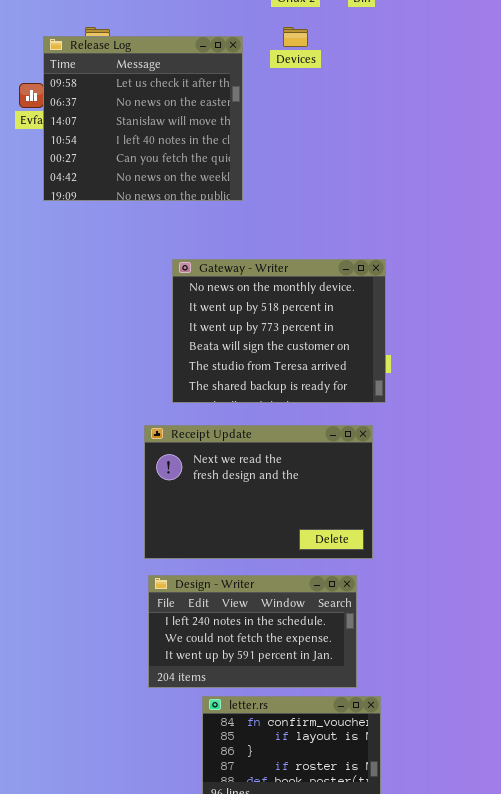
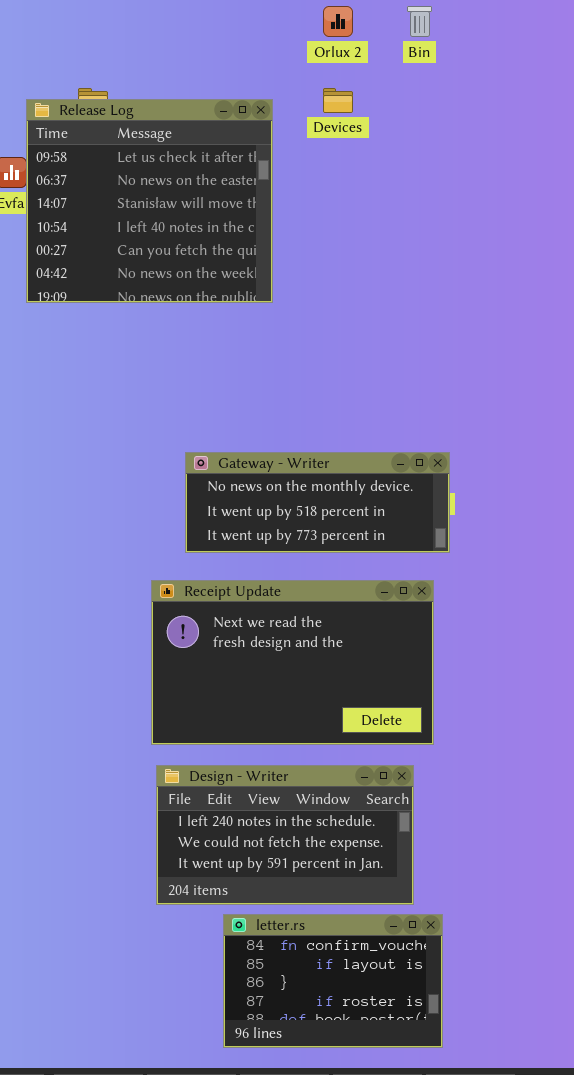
Gateway - Writer: [172,259,386,403] -> [185,452,450,553], resized

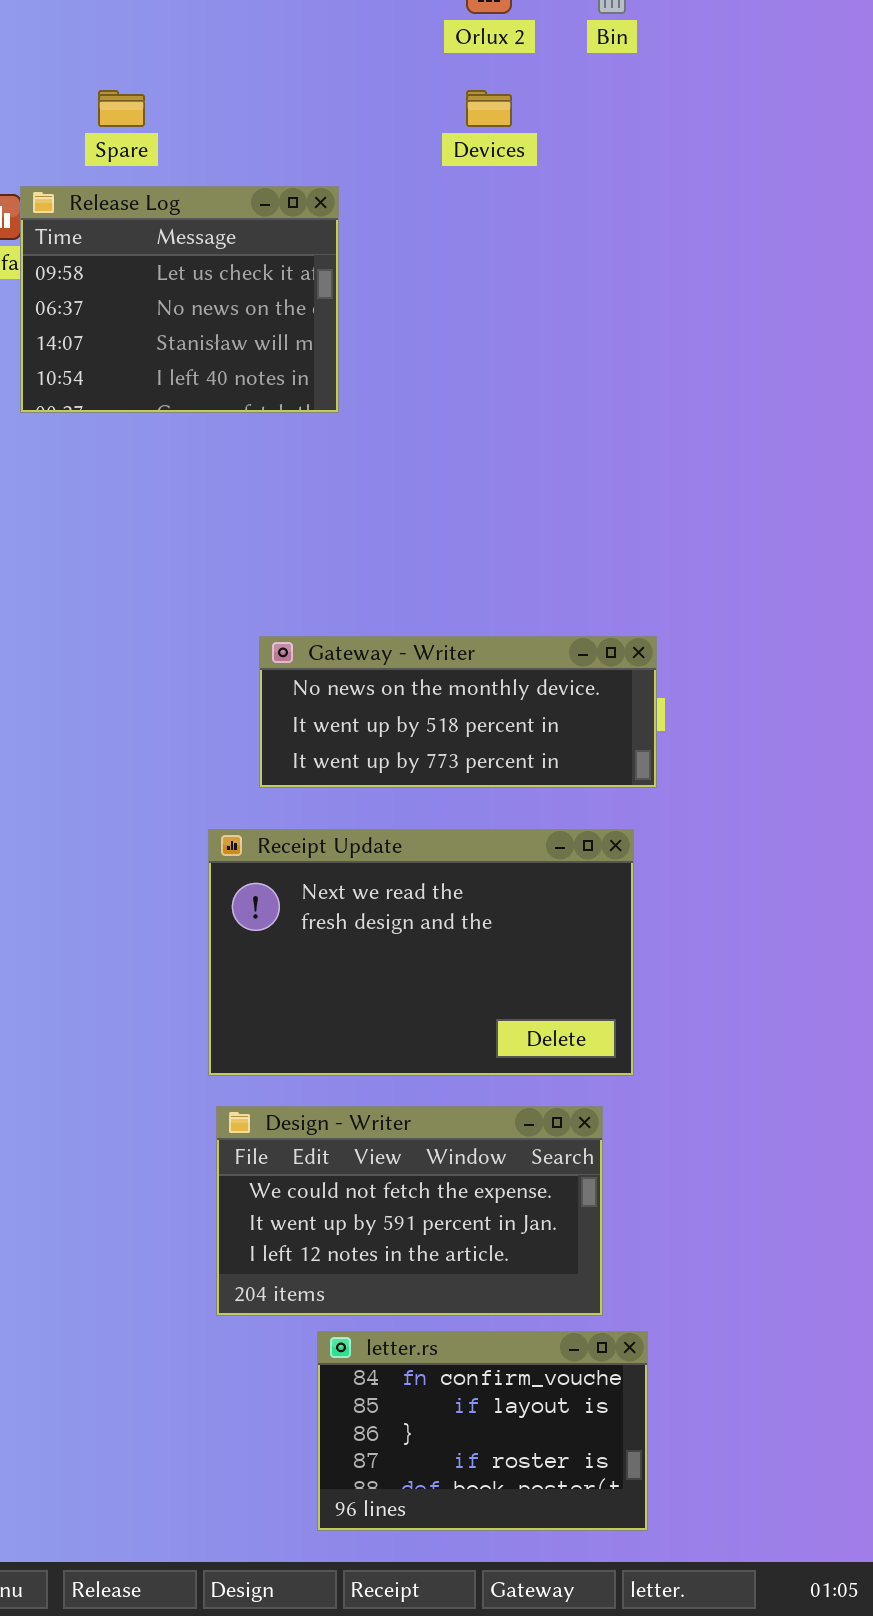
Release Log: [26,99,273,303] -> [20,186,339,413], resized
Design - Writer: [156,765,414,905] -> [216,1106,603,1316], scrolled down 1 row

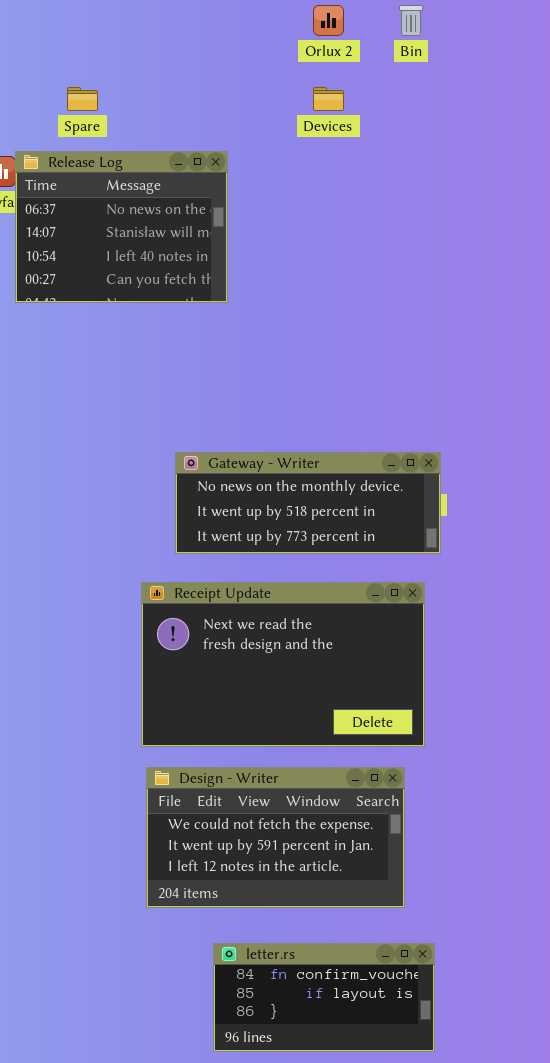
Release Log: [20,186,339,413] -> [15,151,228,303], scrolled down 1 row
letter.rs: [317,1331,648,1531] -> [213,943,435,1052], resized

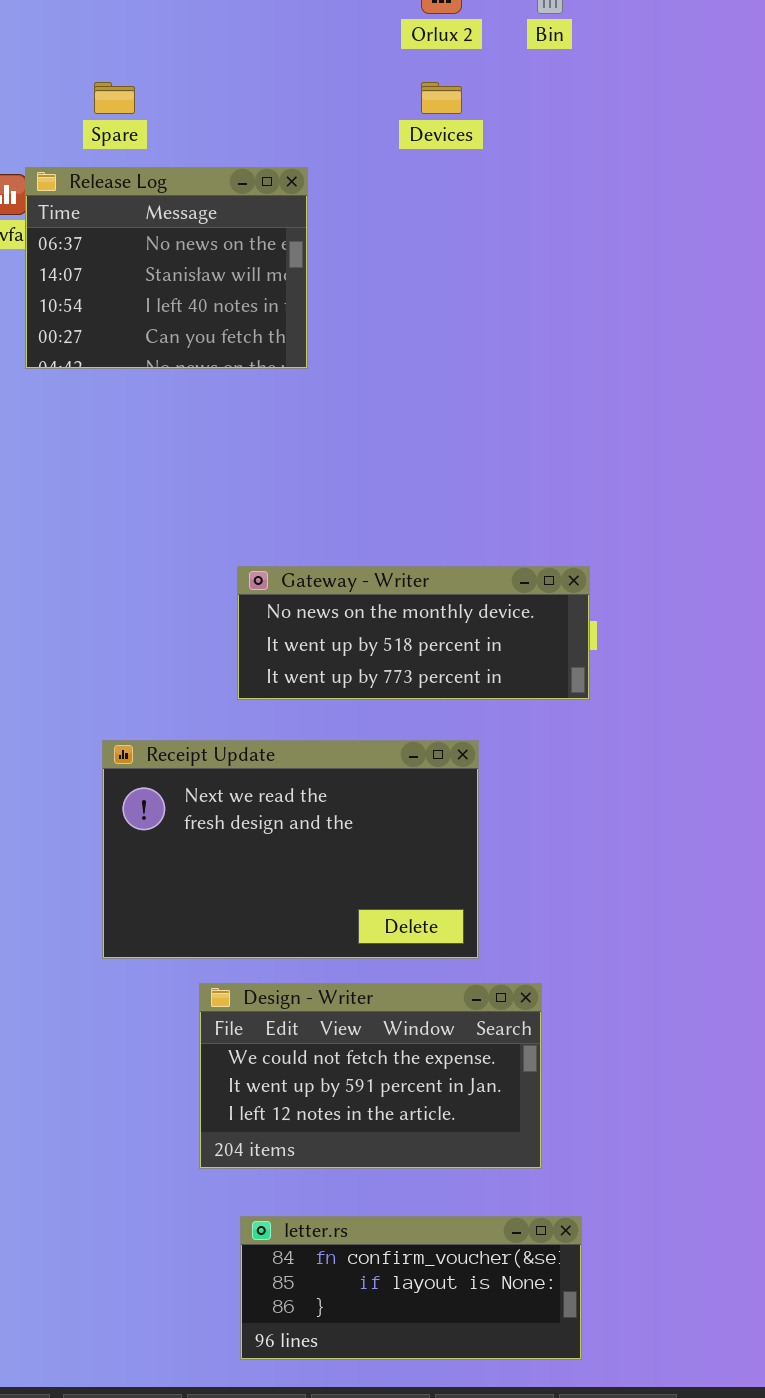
Receipt Update: [141,582,425,747] -> [102,740,479,959], moved
letter.rs: [213,943,435,1052] -> [240,1216,582,1360], resized

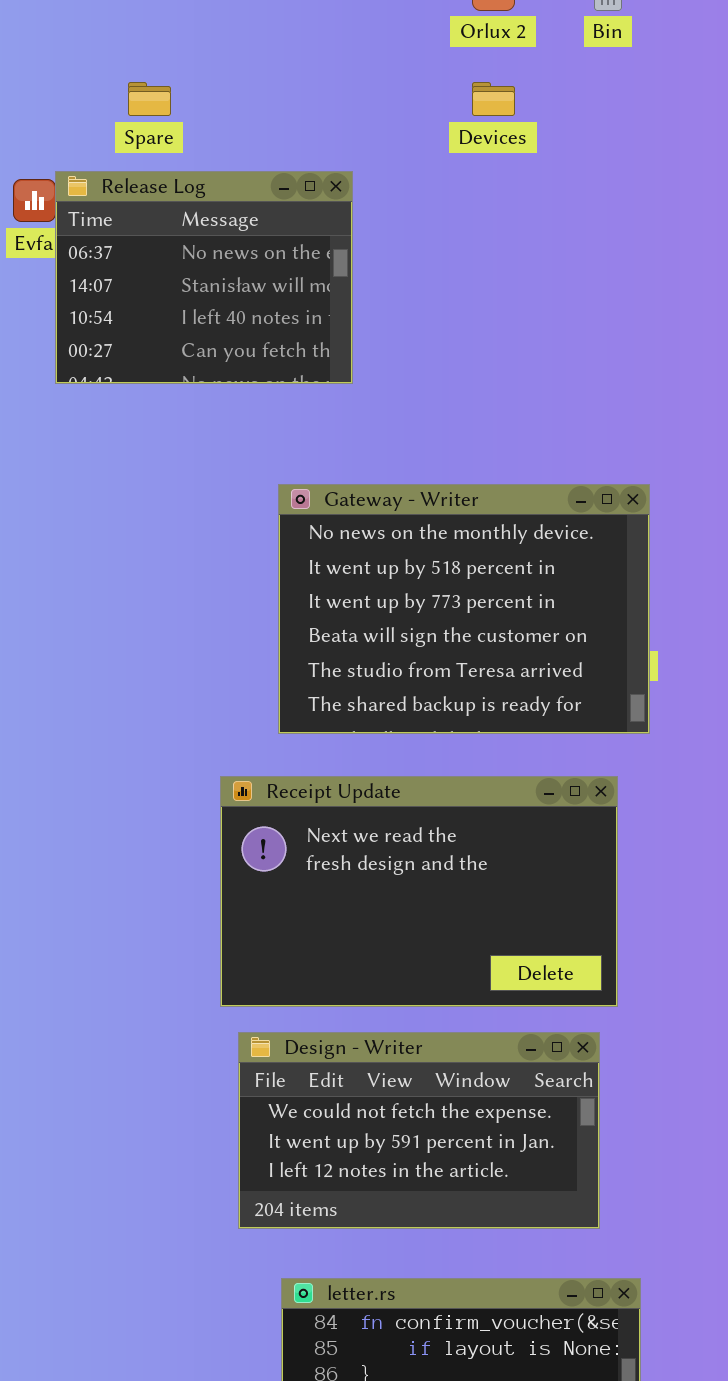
Gateway - Writer: [237,566,590,700] -> [278,484,650,734], resized
Receipt Update: [102,740,479,959] -> [220,776,618,1007], moved

